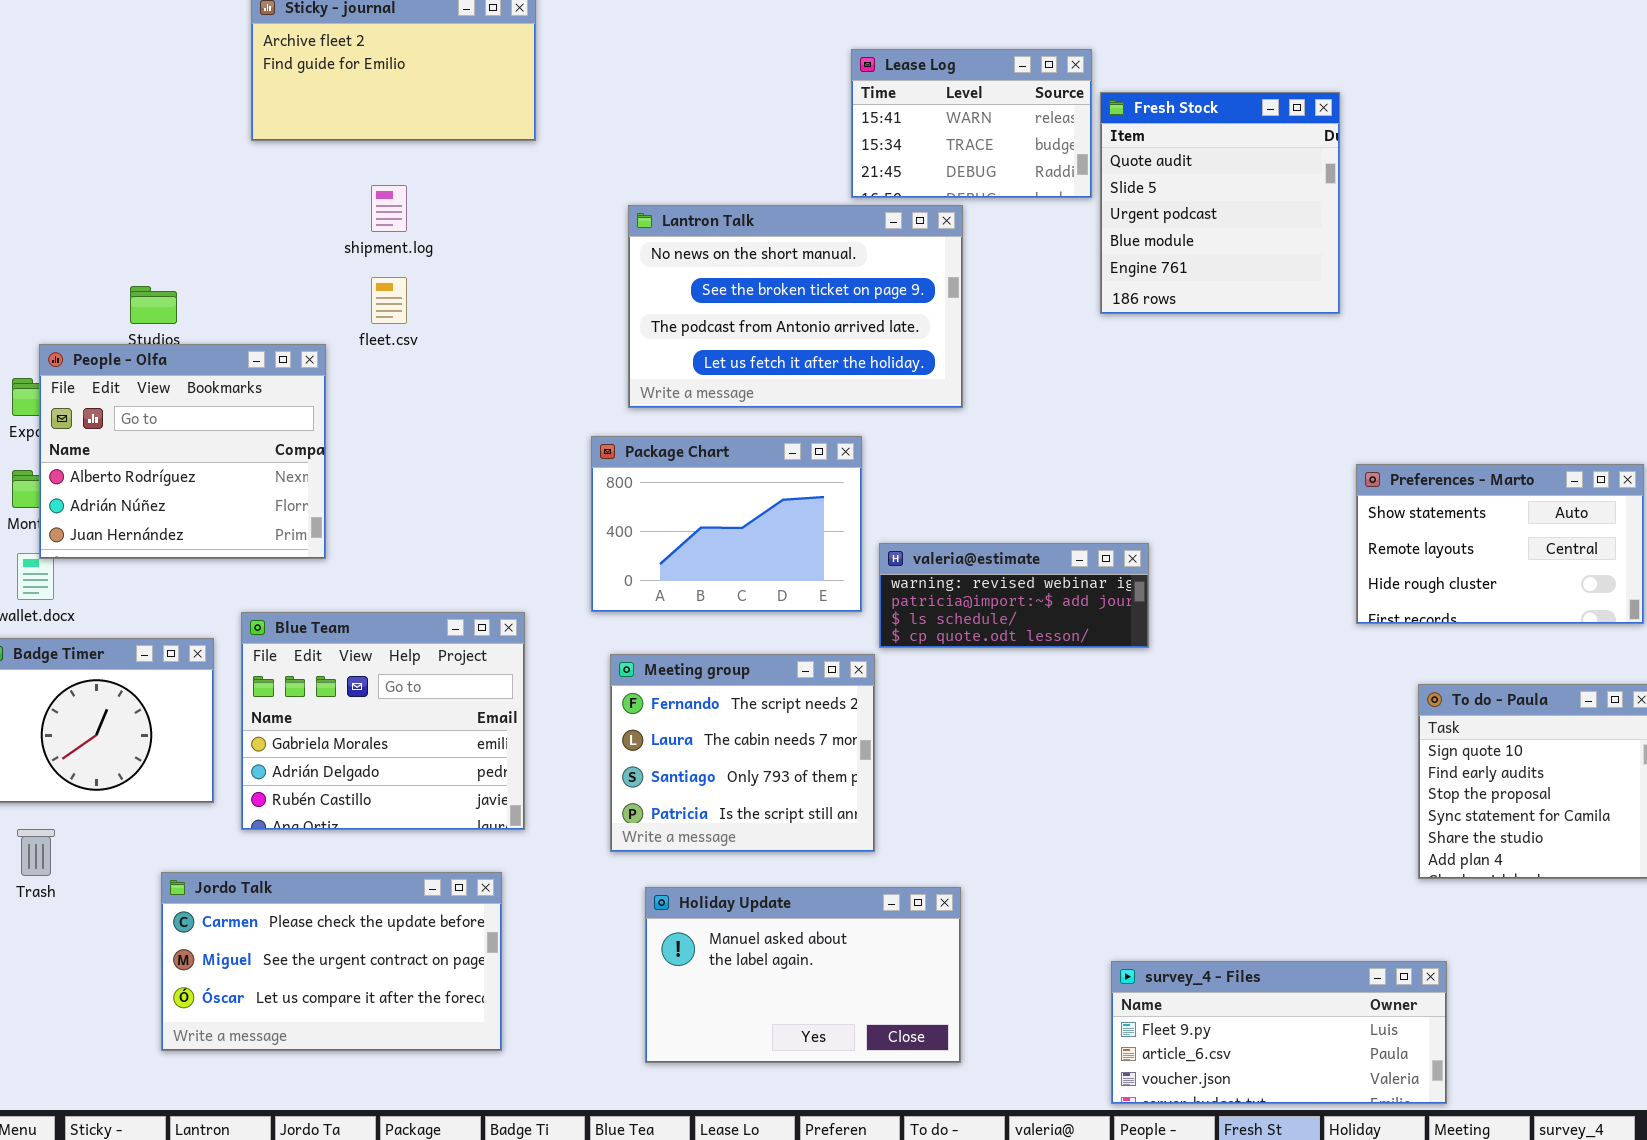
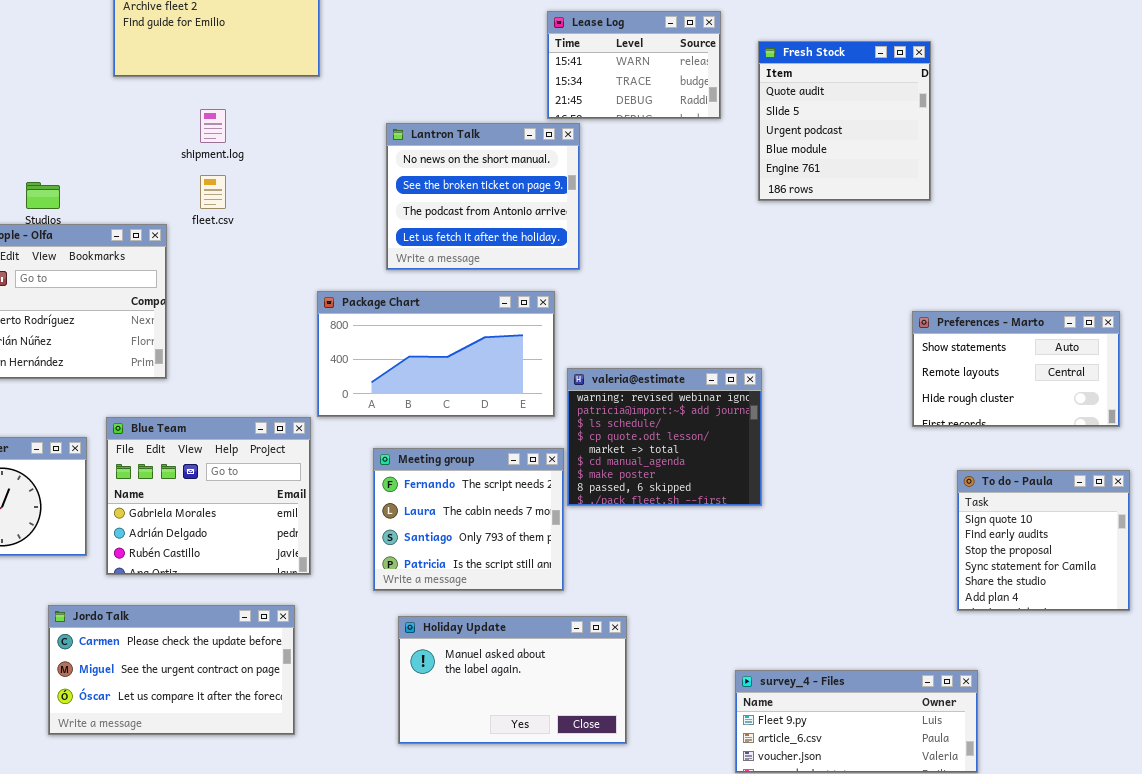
Fresh Stock: [1100,92,1340,314] -> [758,41,931,201], moved
Lantron Talk: [628,205,963,408] -> [386,123,580,270], resized
Package Chart: [591,436,862,612] -> [317,291,555,417], resized
valeria@estimate: [879,543,1149,648] -> [567,368,762,506], resized

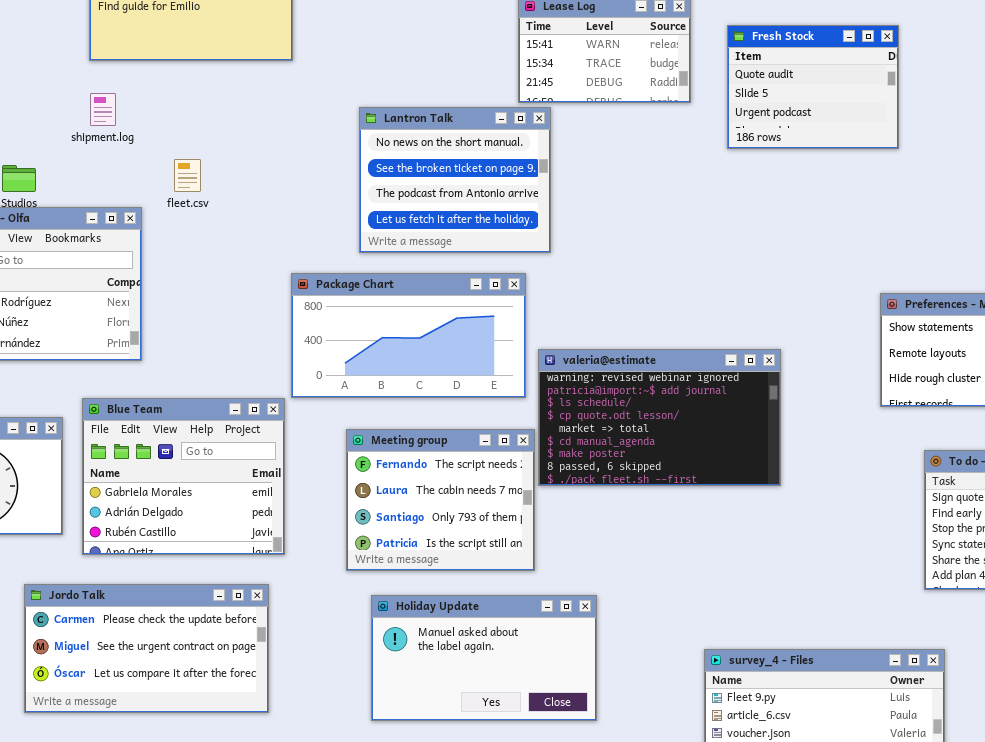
Fresh Stock: [758,41,931,201] -> [727,25,899,149], resized
shipment.log: [200,109,226,143] -> [90,93,116,126], moved
valeria@estimate: [567,368,762,506] -> [538,349,781,486], resized

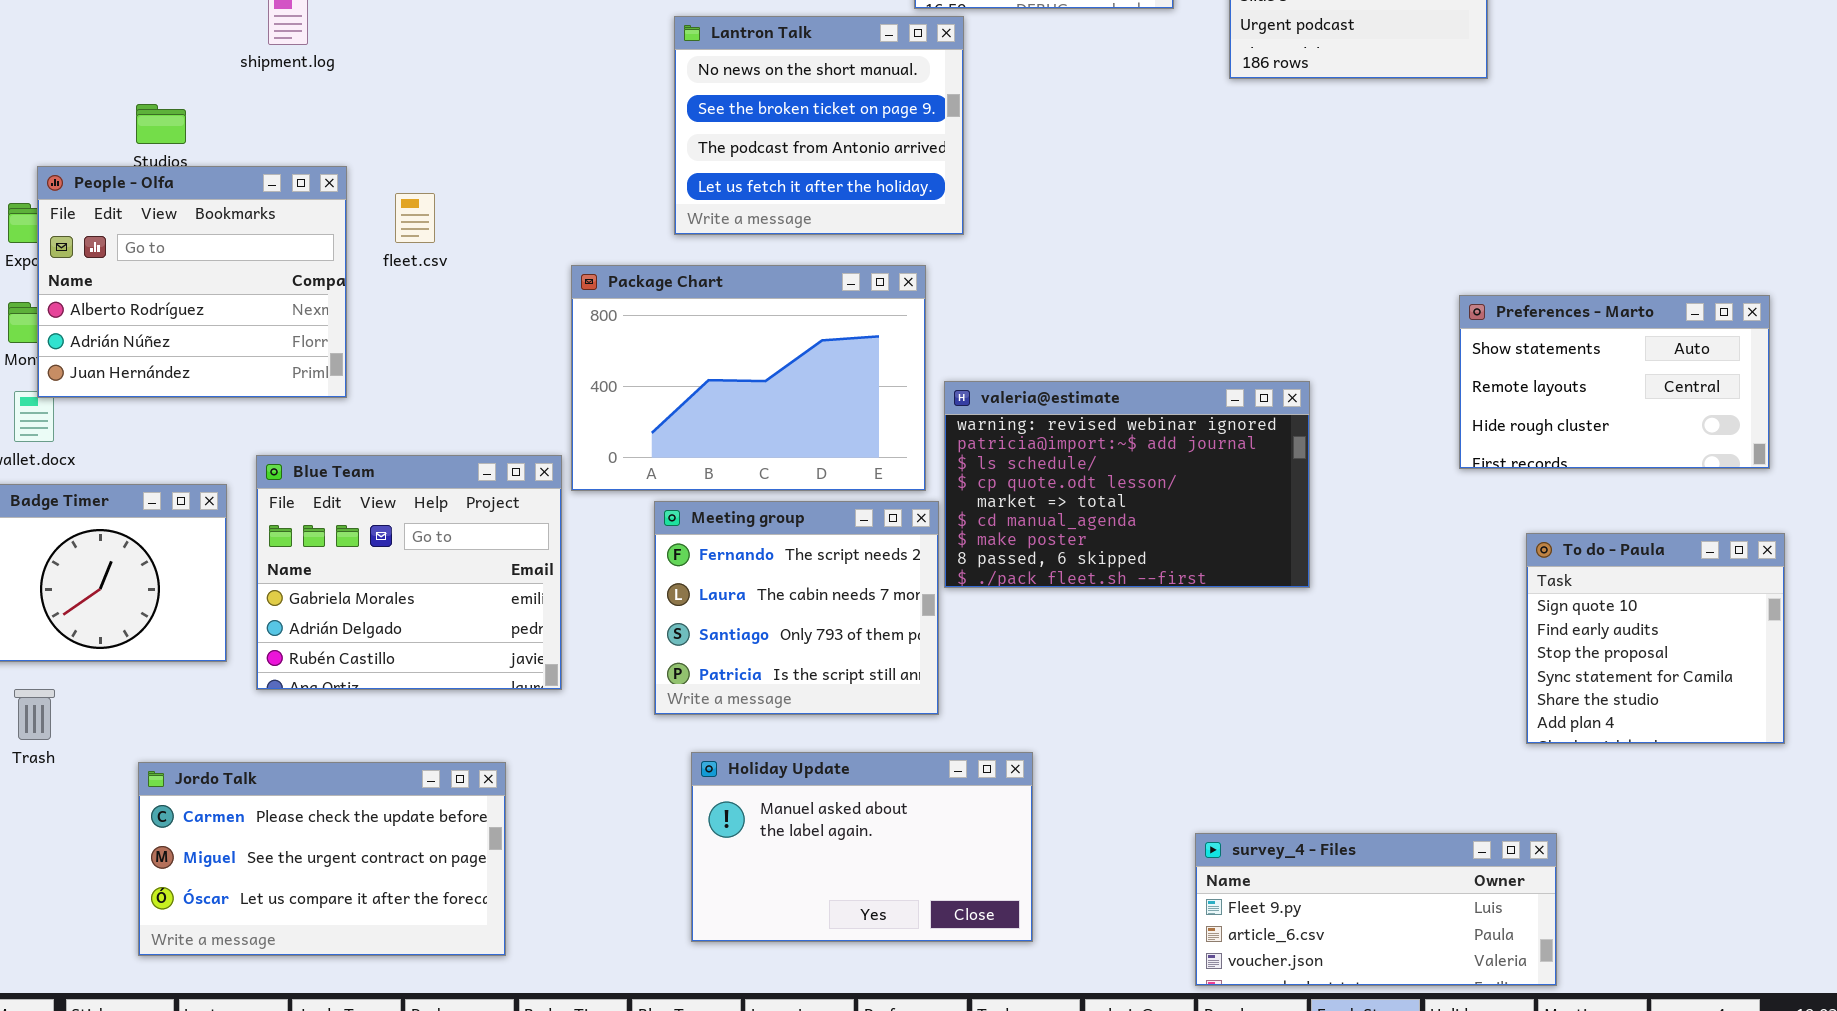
fleet.csv: [174,159,201,192] -> [395,193,435,243], moved
Package Chart: [291,273,526,398] -> [571,265,926,491], resized
Jordo Talk: [24,584,269,713] -> [138,762,506,956], moved

